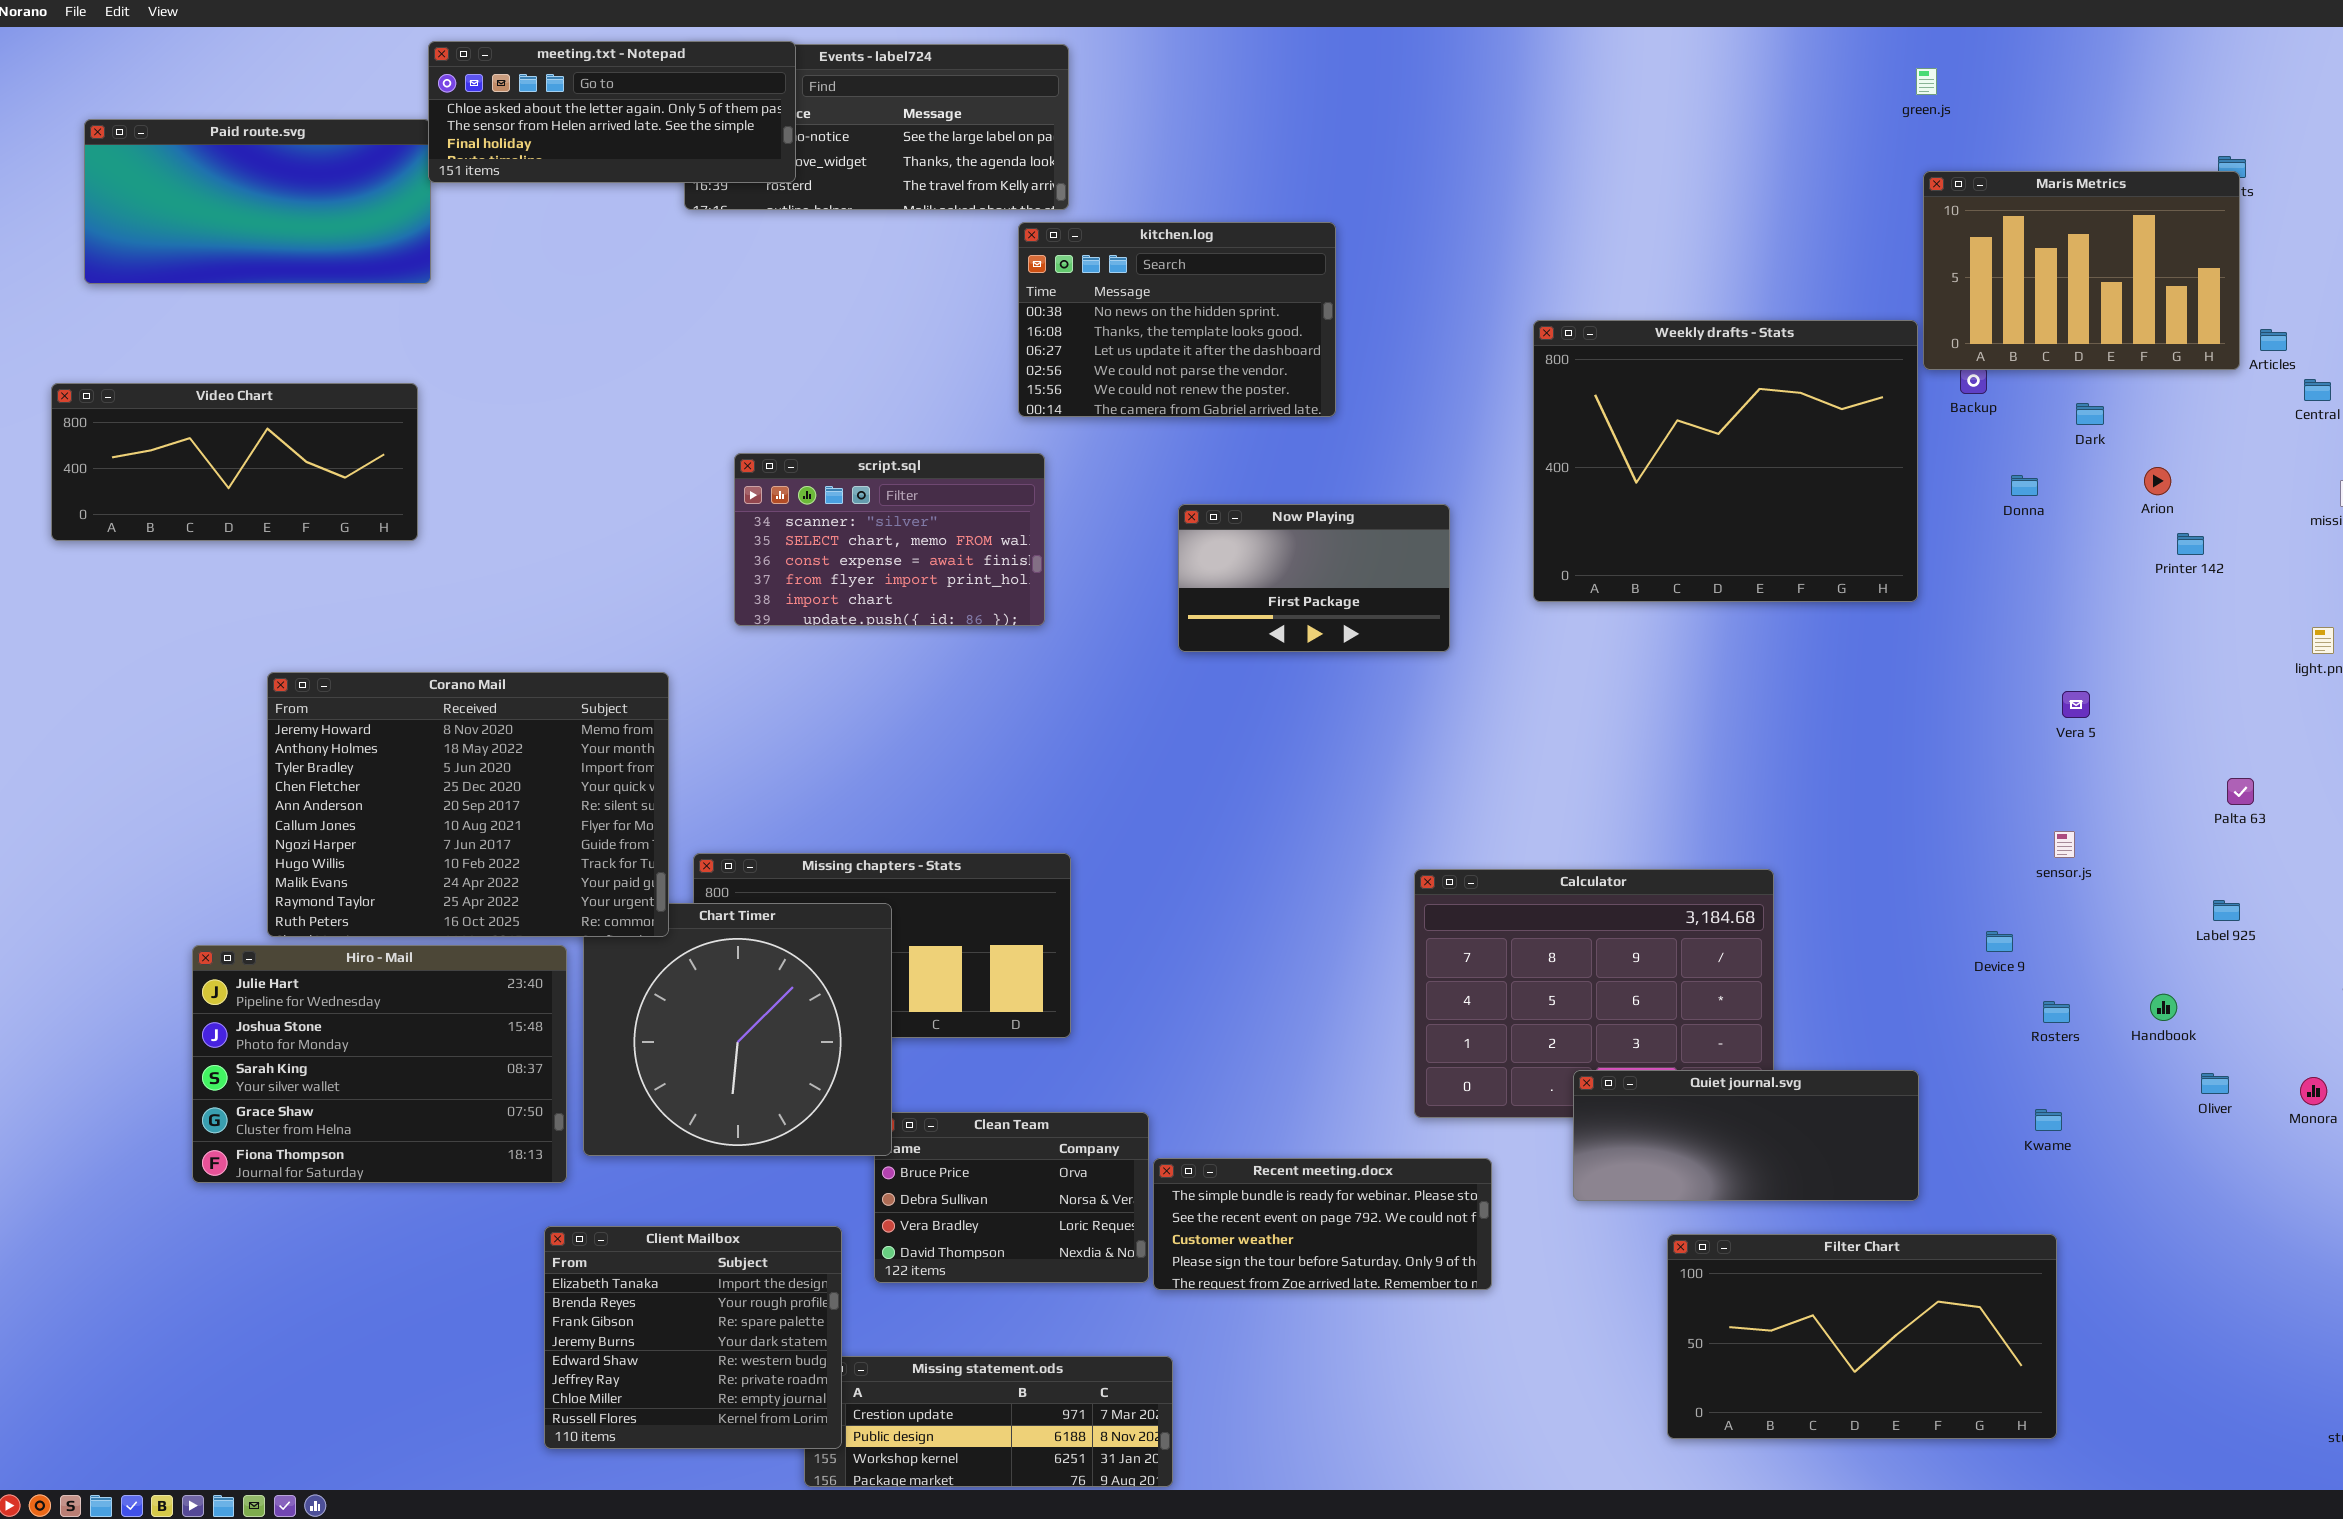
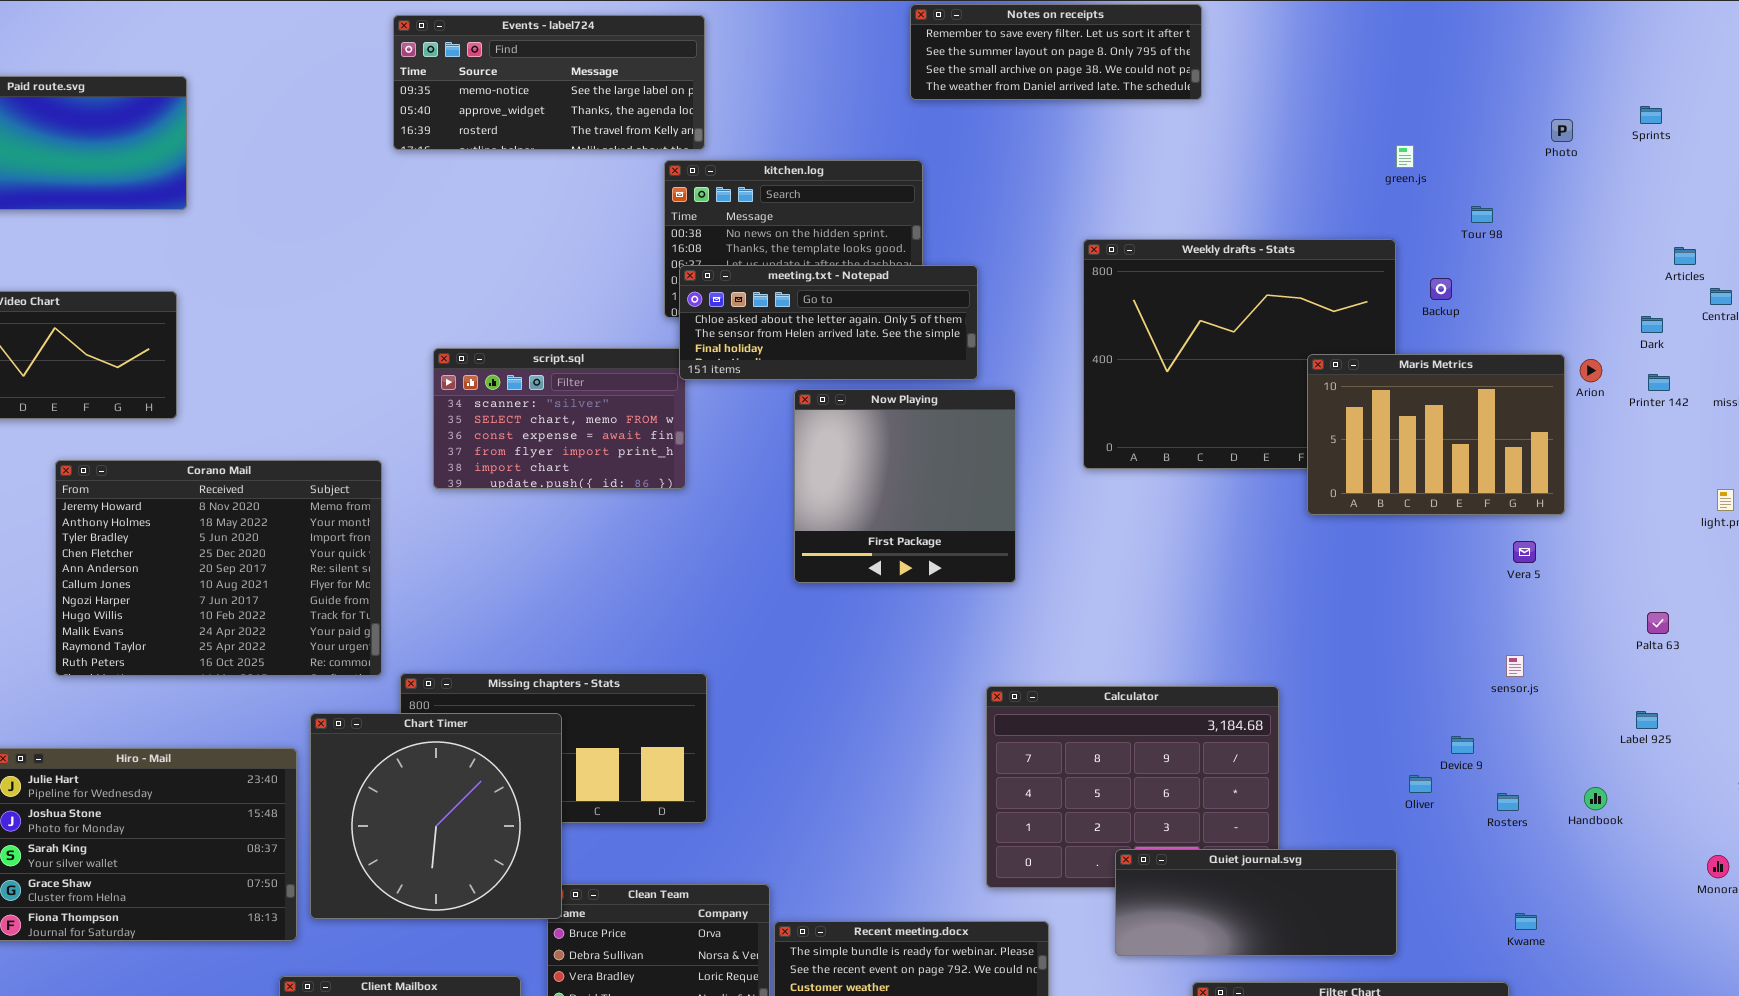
Notes on receipts: none -> [910,4,1202,100], opened
meeting.txt - Notepad: [428,41,796,183] -> [679,265,978,380], moved
green.js: [1916,68,1937,95] -> [1396,145,1414,168], moved
Maris Metrics: [1923,171,2240,370] -> [1307,354,1565,515], moved
Dark: [2076,403,2104,425] -> [1641,316,1663,333], moved
Now Playing: [1178,504,1450,652] -> [794,389,1016,583], resized
Printer 142: [2177,533,2204,555] -> [1648,374,1670,391], moved
Corano Mail: [267,672,669,937] -> [55,460,382,676], moved
Oliver: [2201,1073,2229,1094] -> [1409,775,1432,793], moved
Kwame: [2035,1109,2062,1131] -> [1515,913,1537,930], moved

